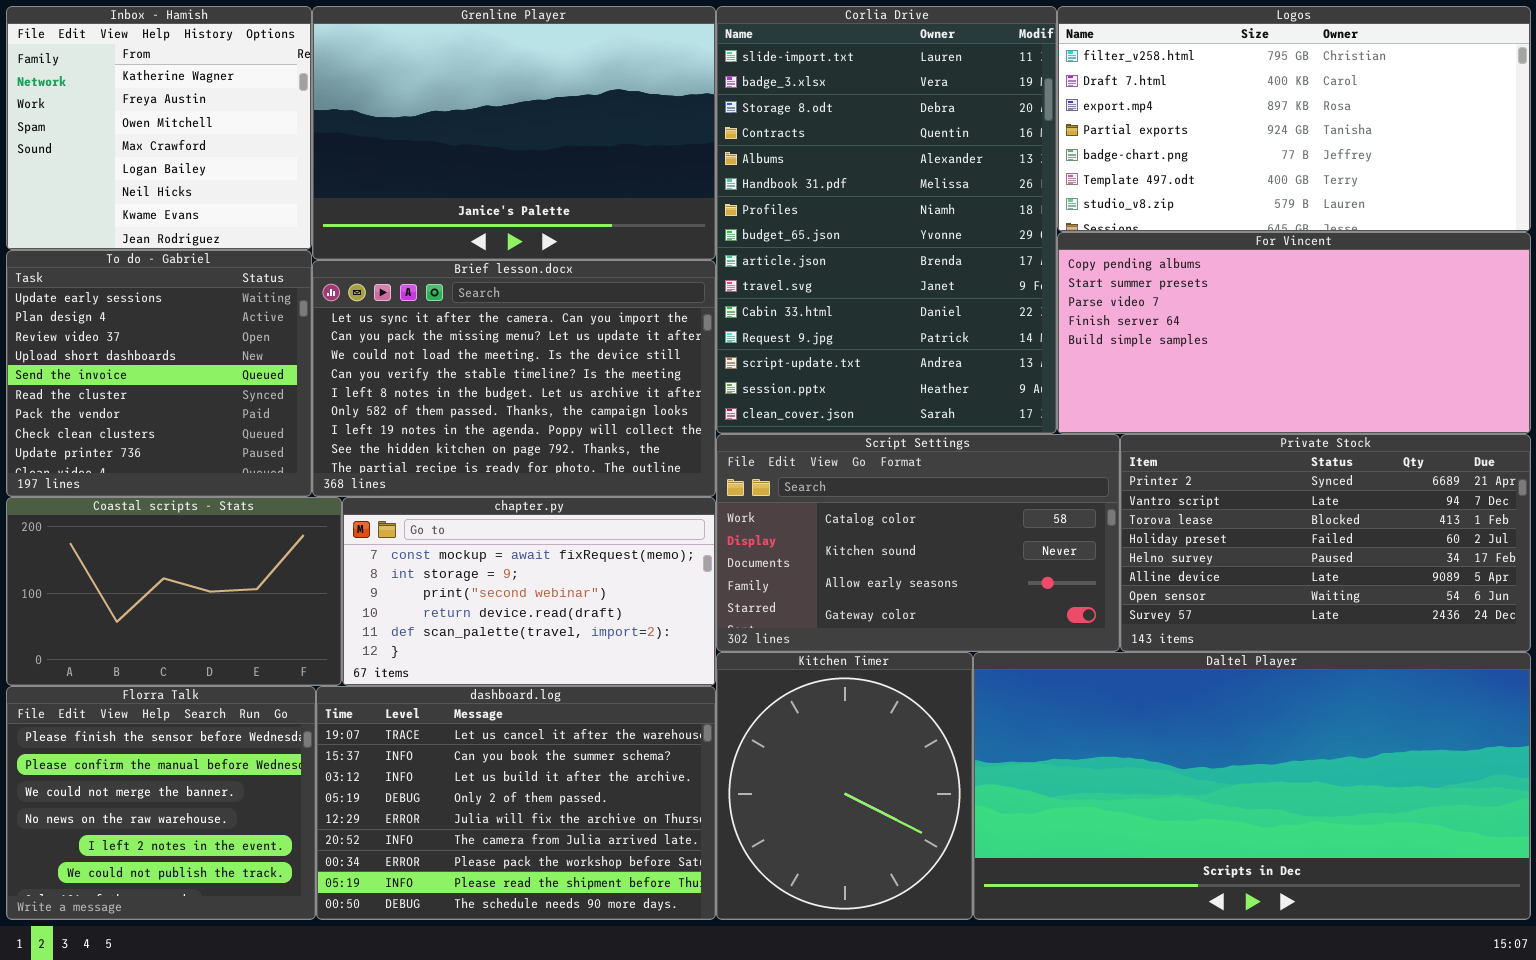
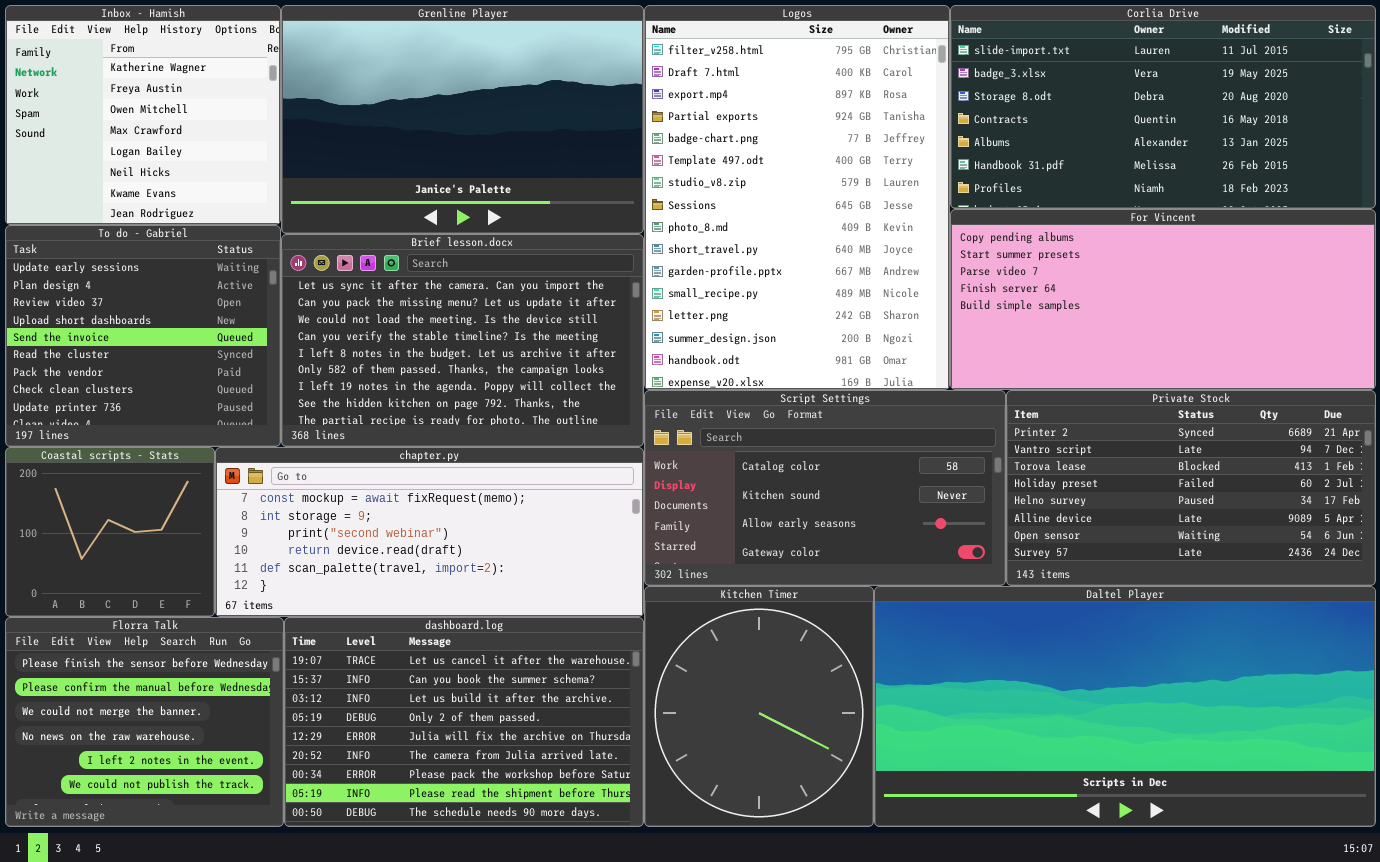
Corlia Drive: [716,6,1057,434] -> [950,5,1376,209], moved, resized
Logos: [1057,6,1531,232] -> [644,5,950,390], moved, resized
Coastal scripts - Stats: [6,497,342,686] -> [5,447,215,617], resized
chapter.py: [342,497,716,686] -> [215,447,644,617], resized

